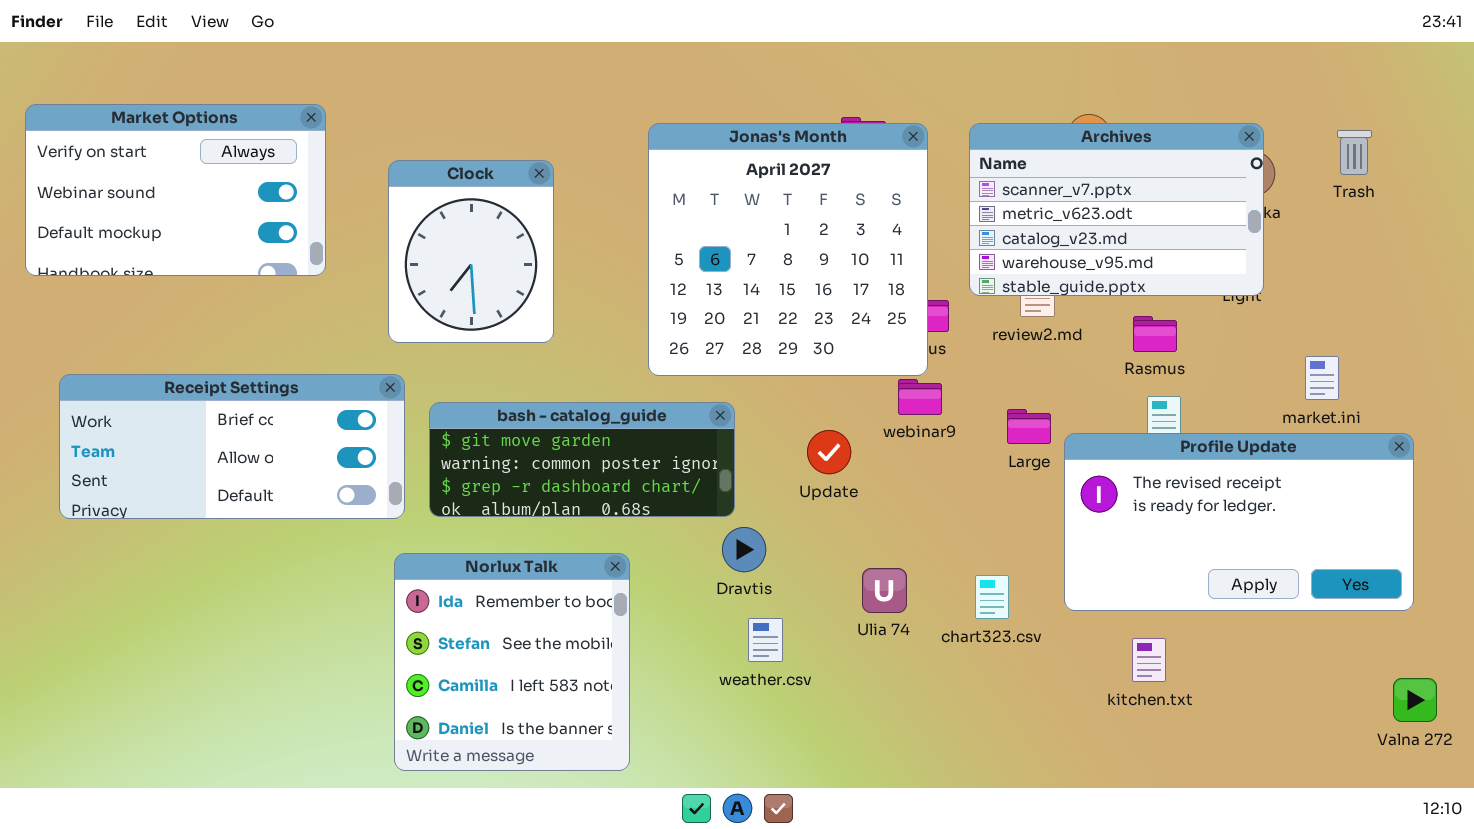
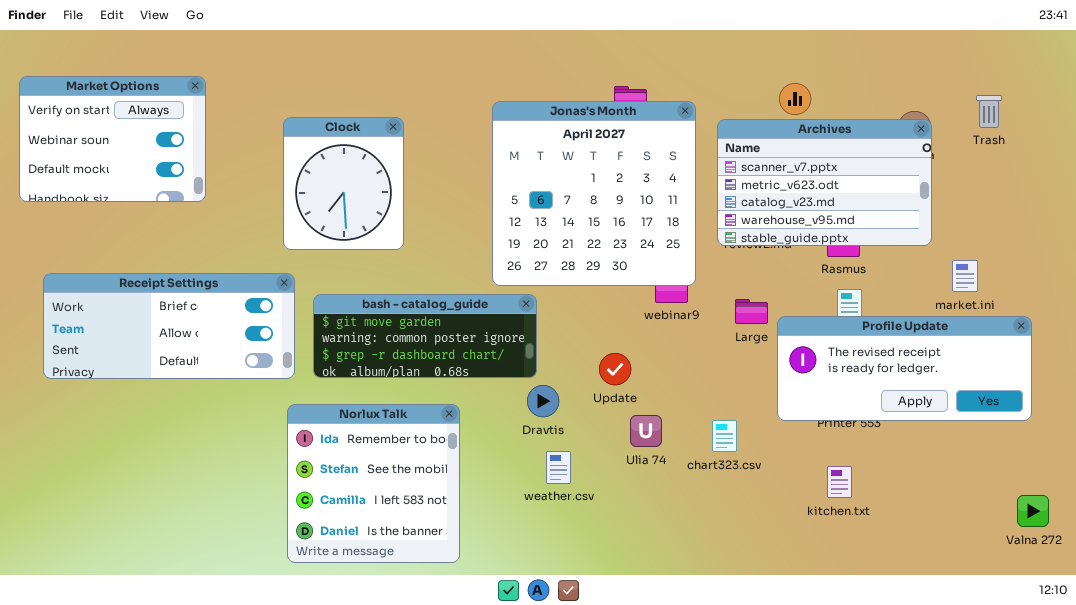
Market Options: [25,104,326,276] -> [19,76,206,202], resized
Jonas's Month: [648,123,928,376] -> [492,101,696,286], moved
Archives: [969,123,1264,296] -> [717,119,932,246], moved
Update: [807,430,851,474] -> [599,353,631,385], moved
Profile Update: [1064,433,1414,611] -> [777,316,1032,421], resized

